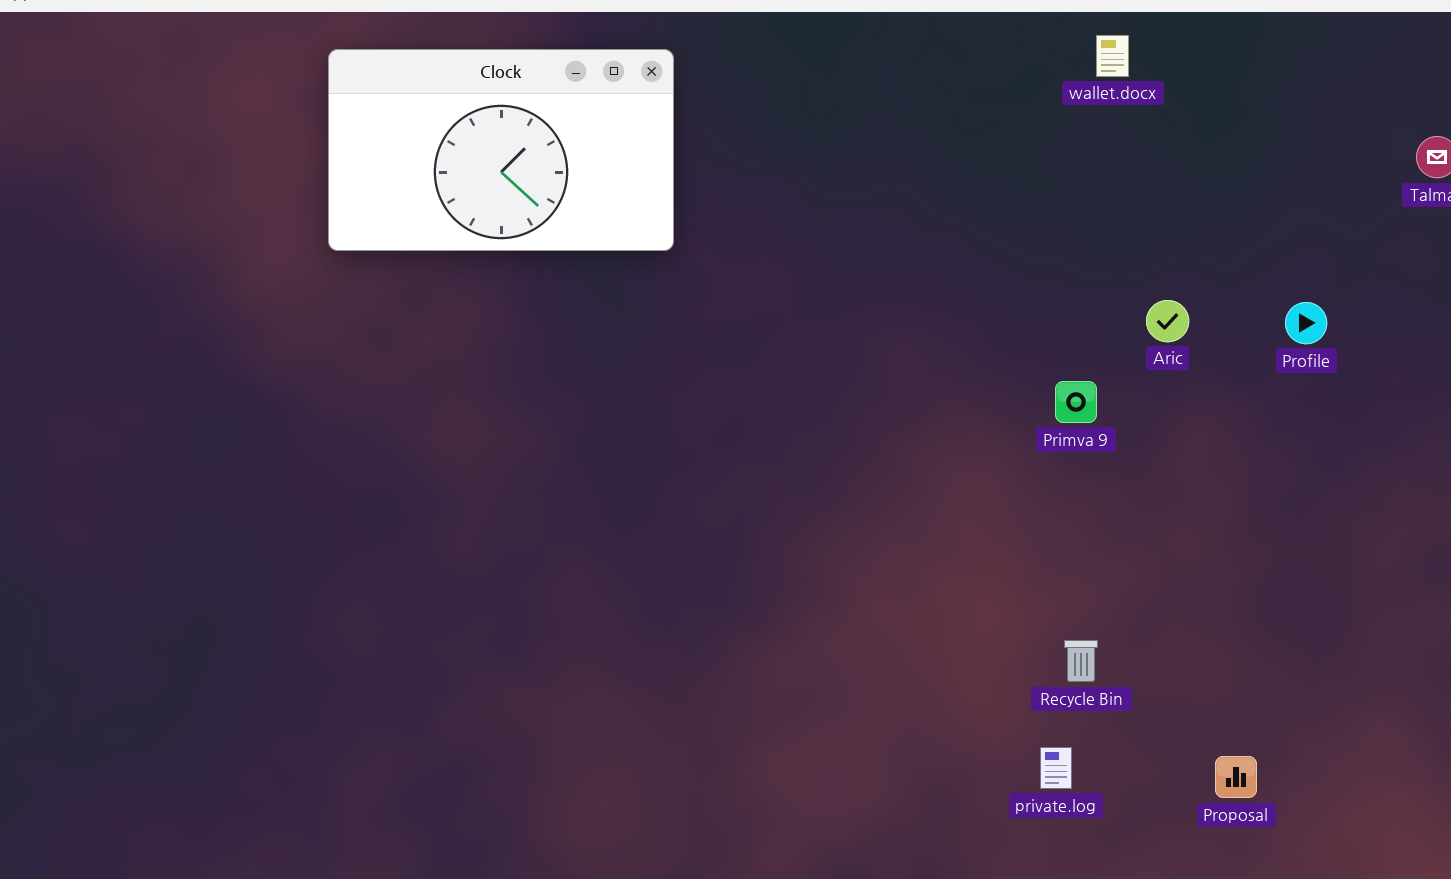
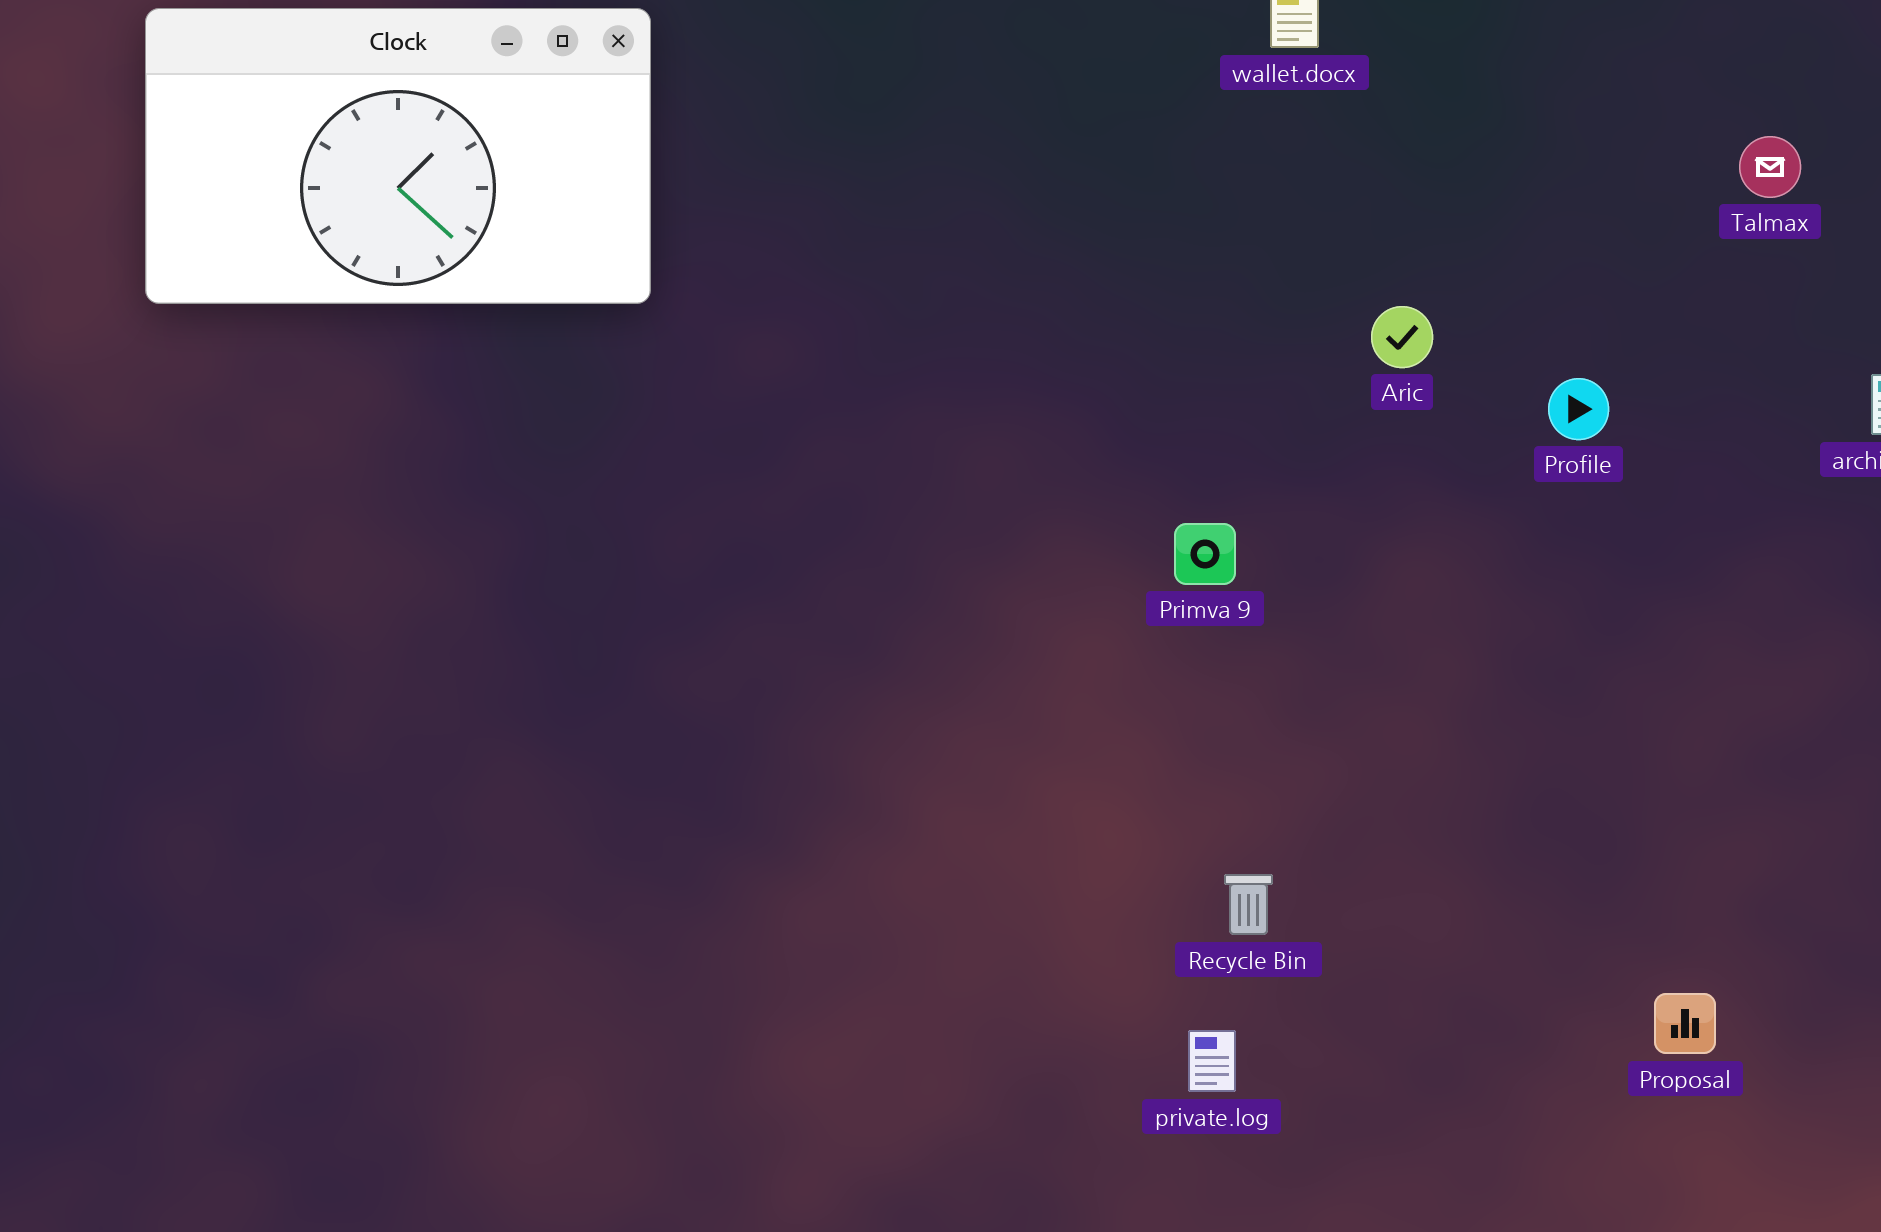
Aric: [1146,300,1189,342] -> [1371,306,1433,368], moved
Primva 9: [1055,381,1097,423] -> [1174,523,1236,585], moved
Proposal: [1215,756,1257,798] -> [1654,993,1716,1054], moved

